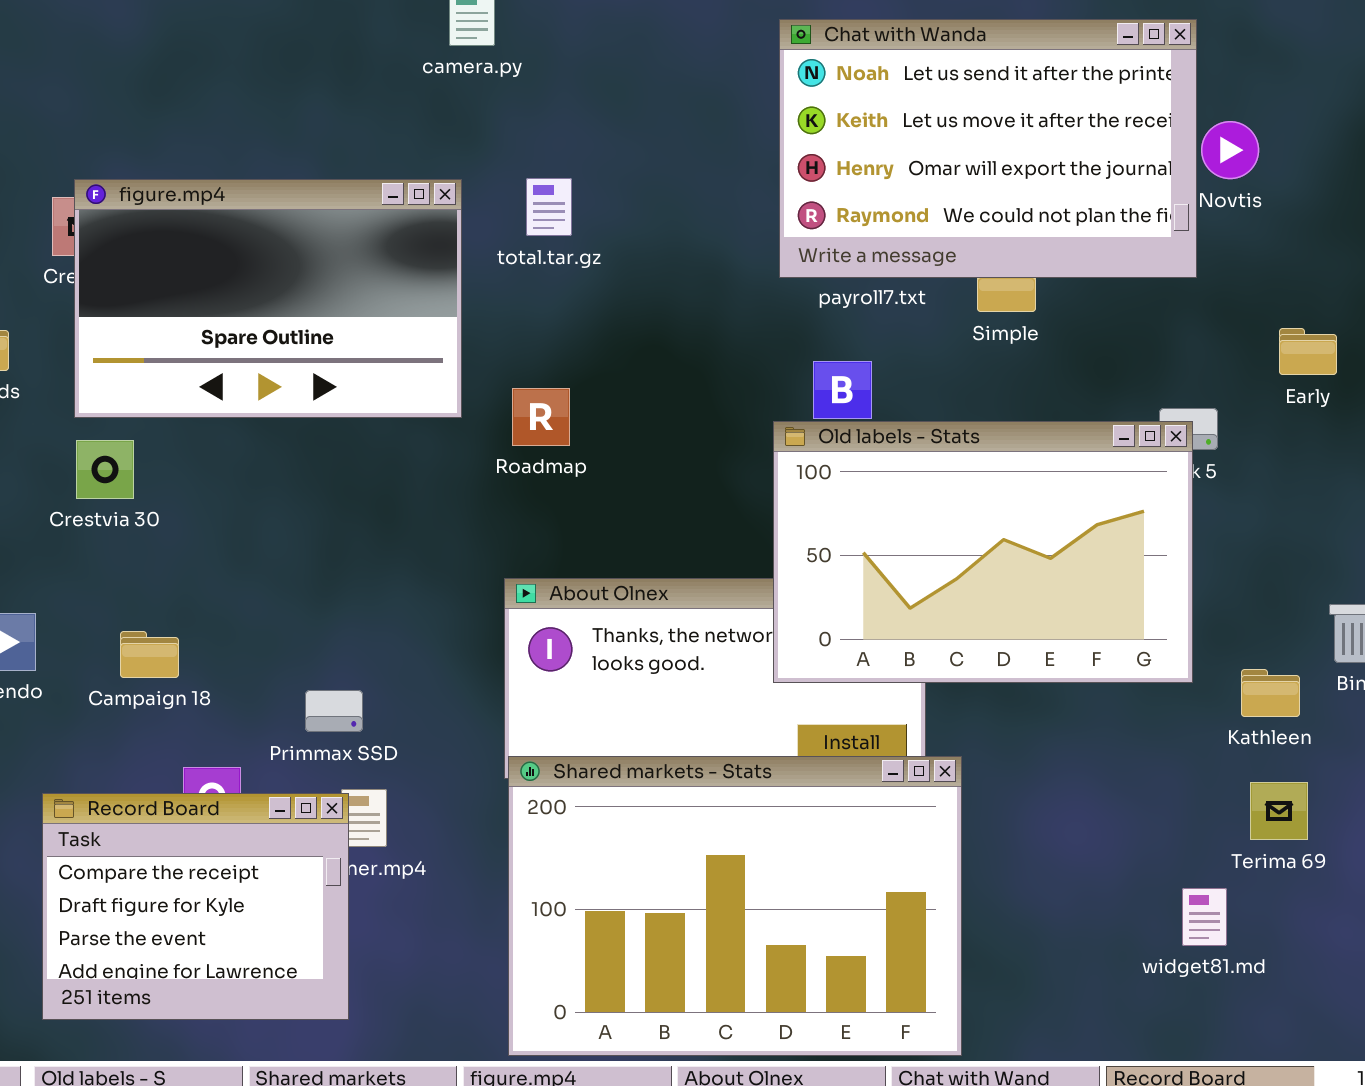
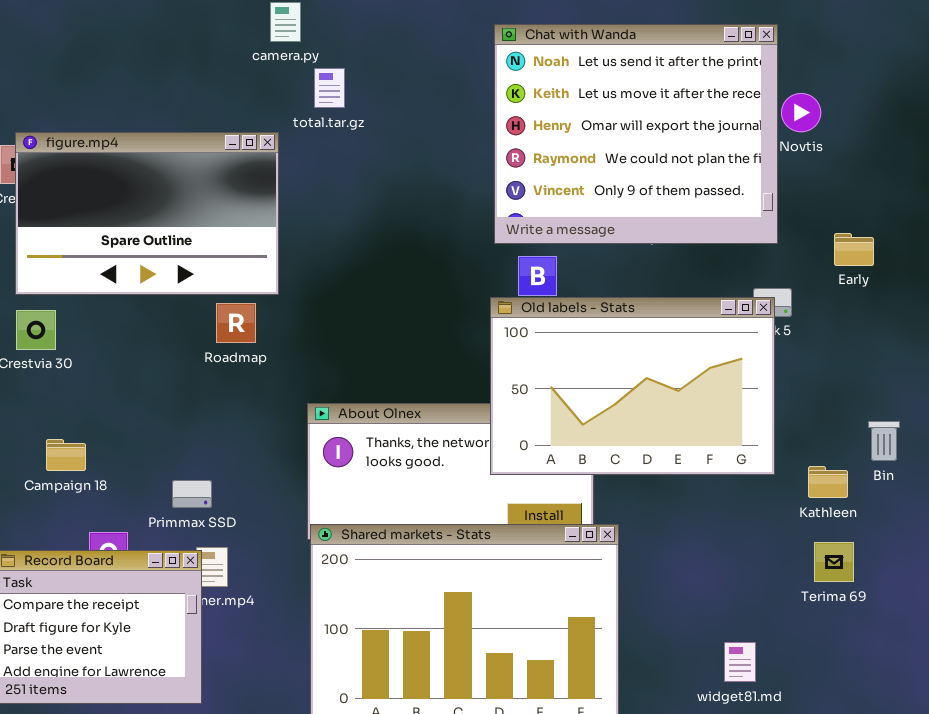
Chat with Wanda: [779,19,1197,278] -> [494,24,778,244], resized
total.tar.gz: [526,178,572,236] -> [314,68,345,108], moved
Roadmap: [512,388,570,446] -> [216,303,256,343], moved
widget81.md: [1182,888,1227,946] -> [724,642,756,682], moved

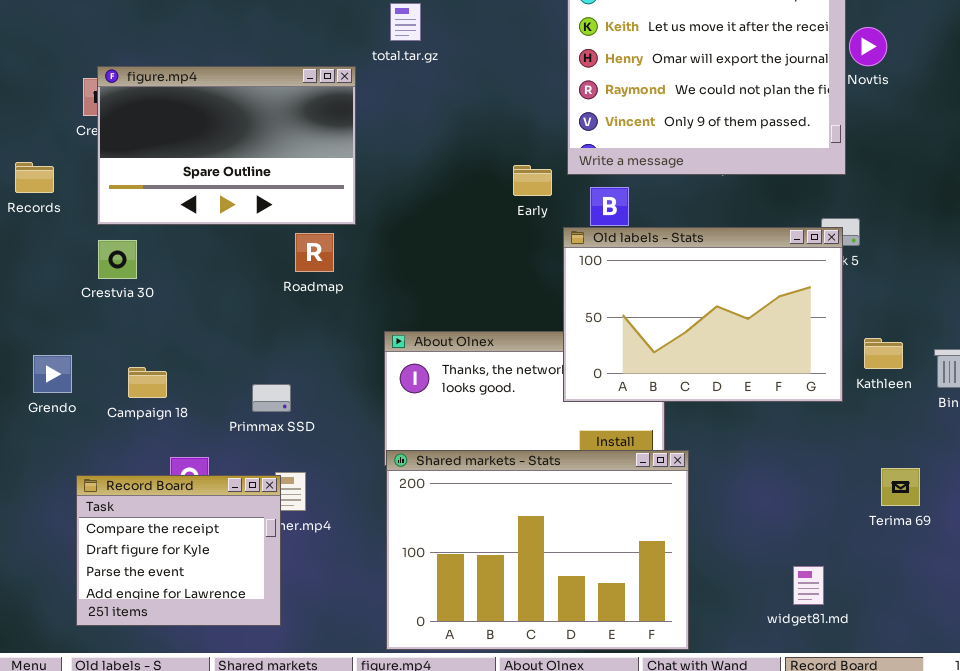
Early: [834,233,874,266] -> [513,165,552,196], moved
Kathleen: [808,466,848,498] -> [864,338,903,369], moved
Primmax SSD: [172,480,212,508] -> [252,384,291,412], moved

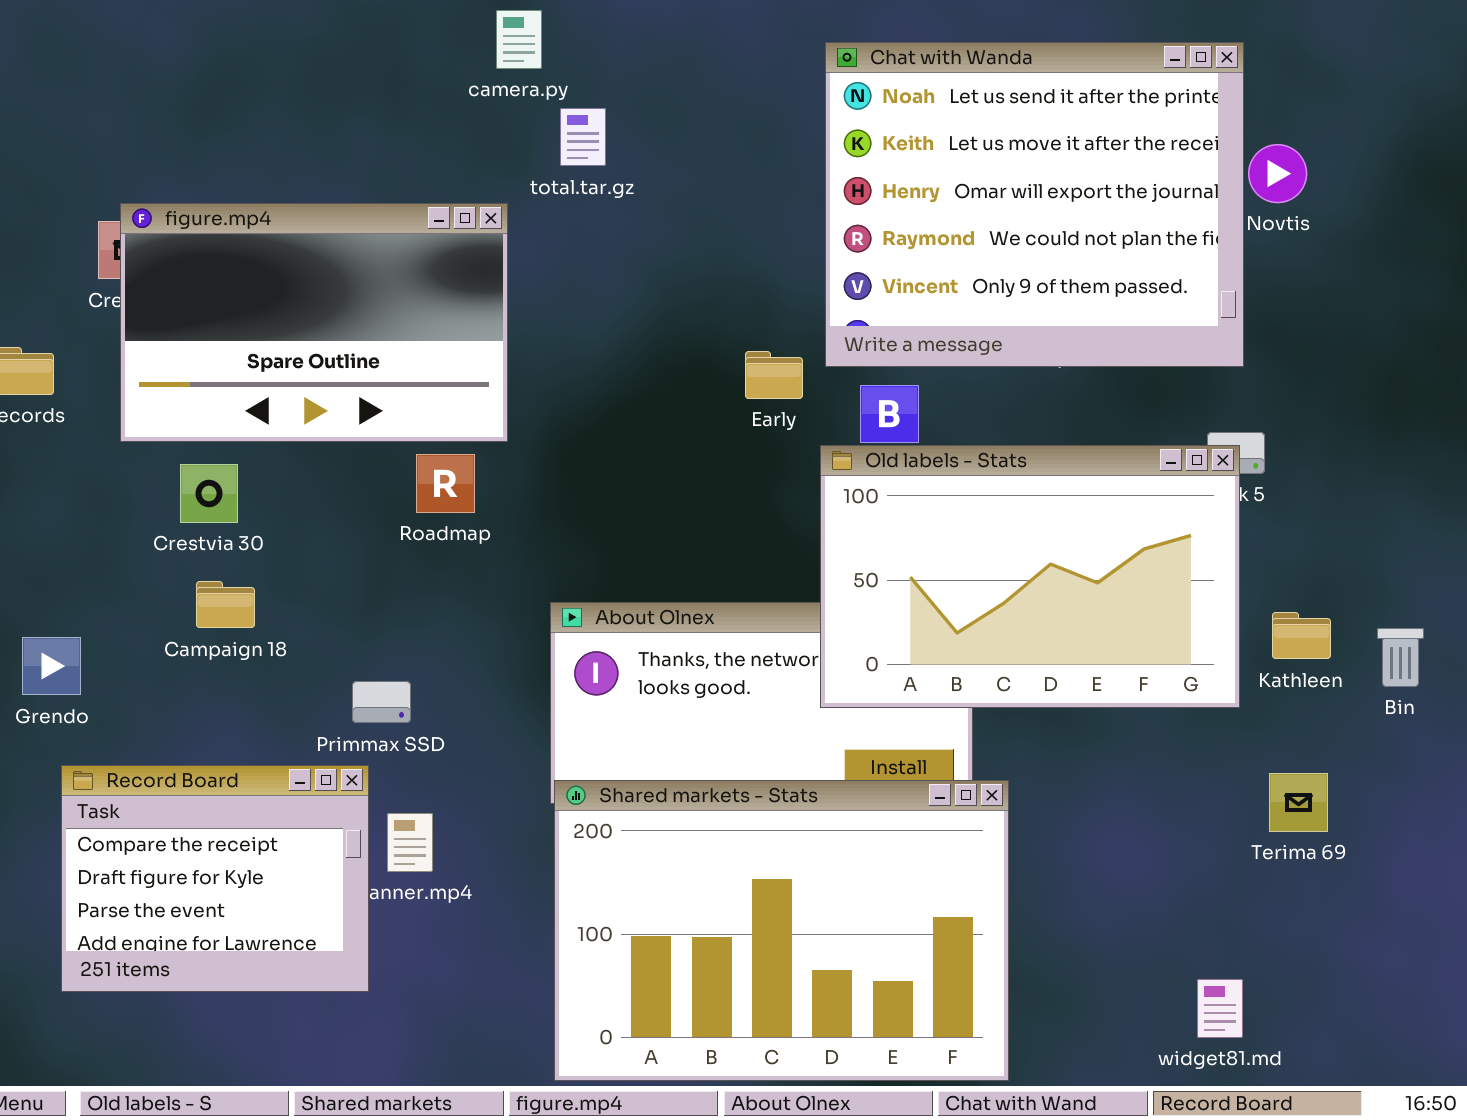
Crestvia 30: [98,240,137,279] -> [180,464,238,523], moved
Campaign 18: [128,367,167,398] -> [196,581,255,628], moved
Terima 69: [881,468,920,506] -> [1269,773,1328,832], moved
Record Board: [76,475,281,626] -> [61,765,369,992], moved
widget81.md: [793,566,824,605] -> [1197,979,1243,1038], moved

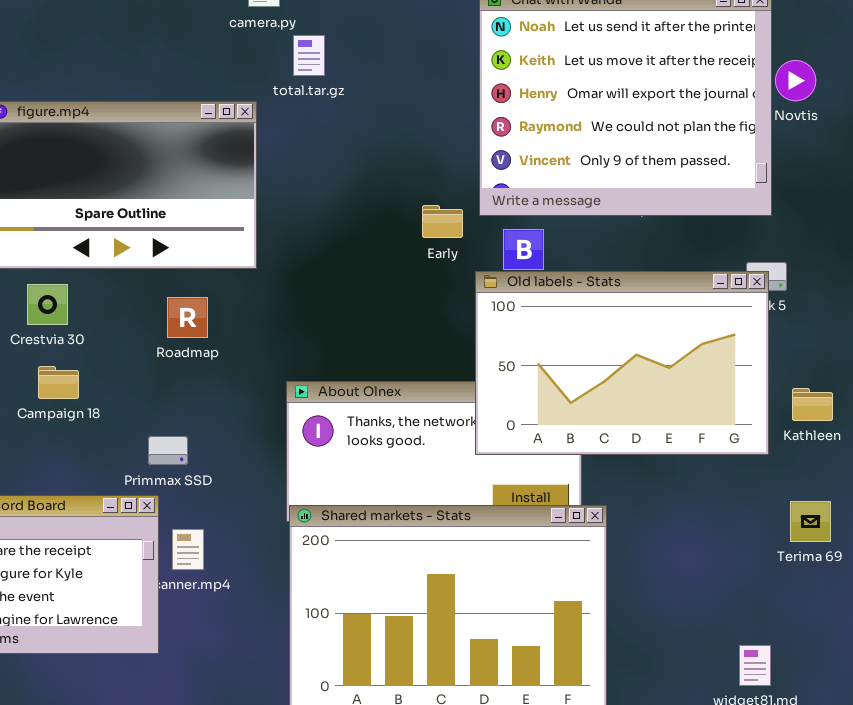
Roadmap: [416,454,475,513] -> [167,297,208,338], moved

